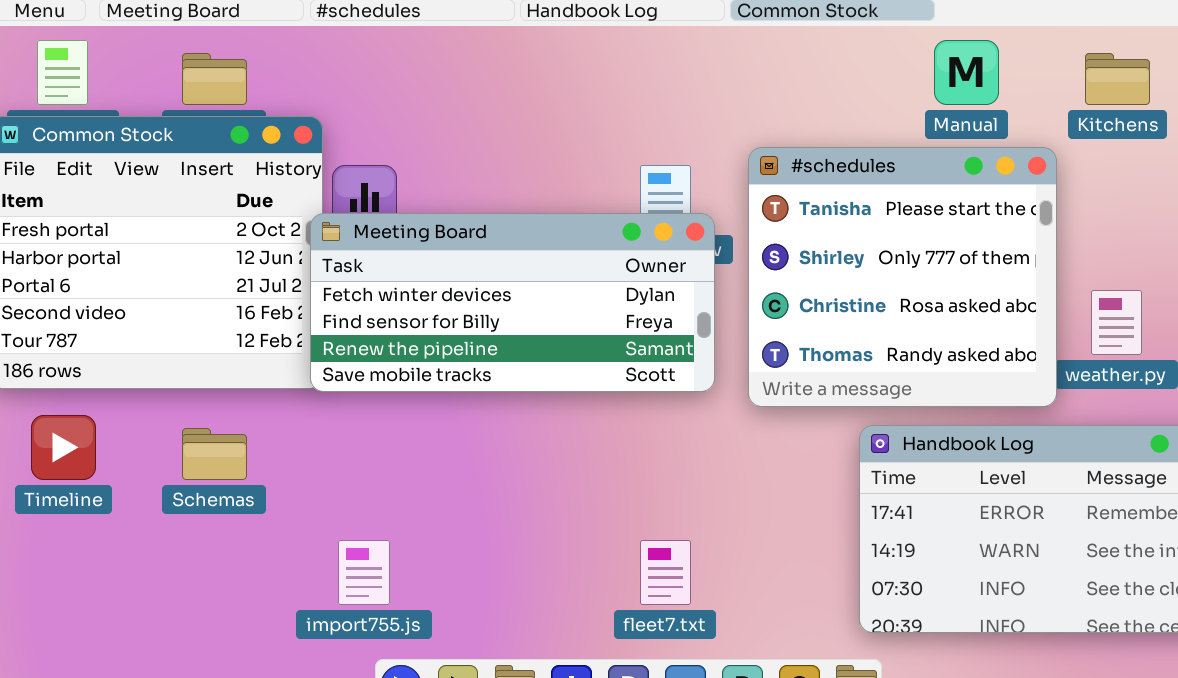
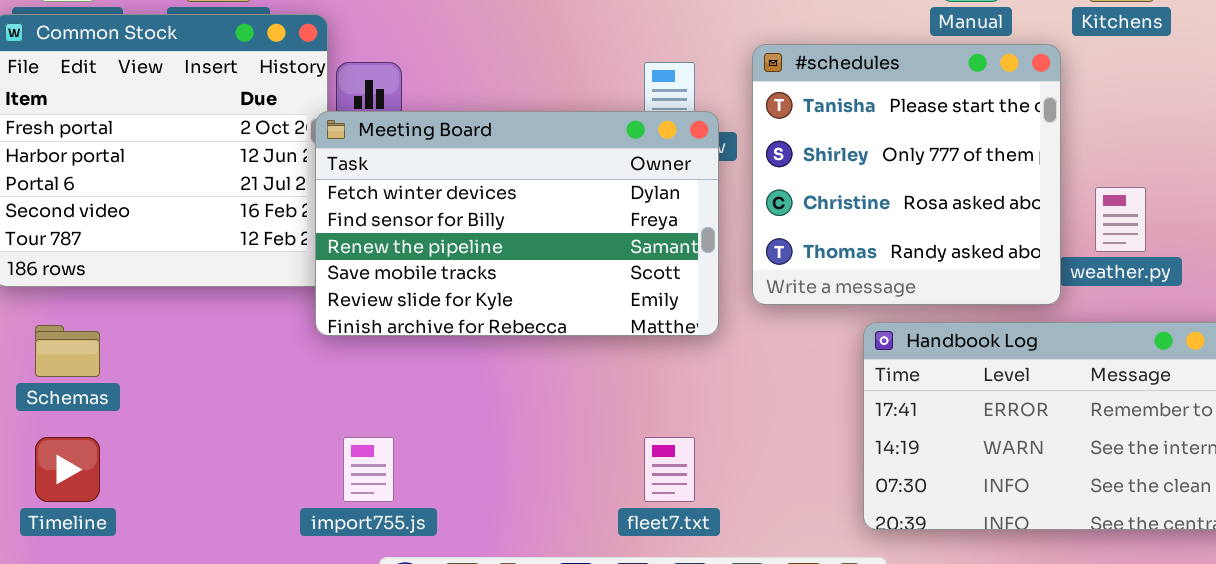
Meeting Board: [310,213,715,392] -> [315,111,719,336], resized
Timeline: [31,415,96,480] -> [35,437,100,502], moved
Schemas: [182,428,247,480] -> [35,325,100,377], moved

